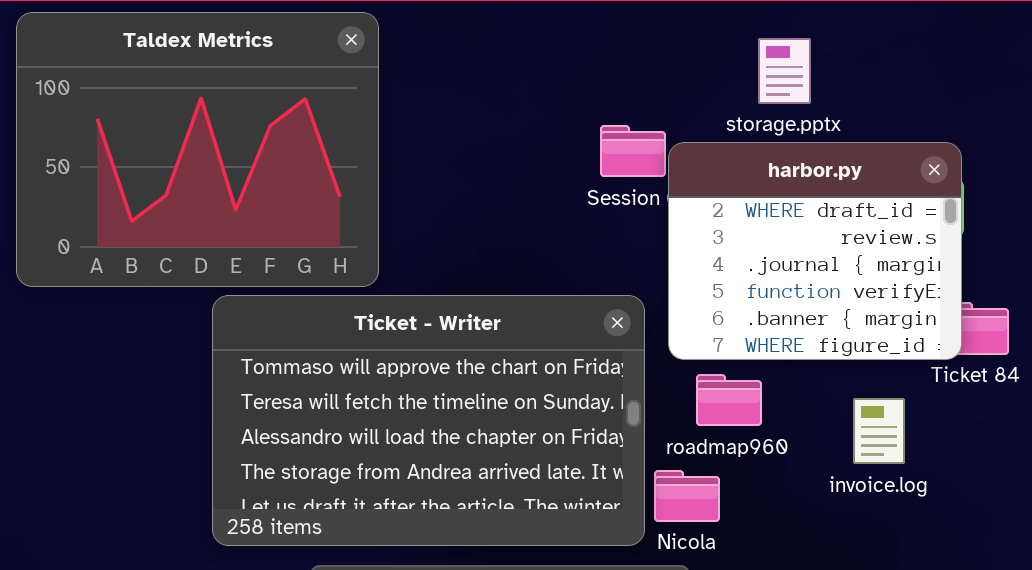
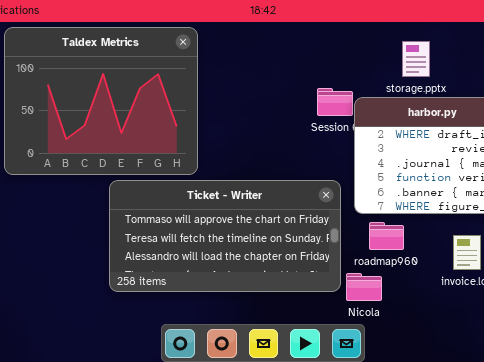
Ticket - Writer: [212,295,645,546] -> [109,180,341,292], resized

